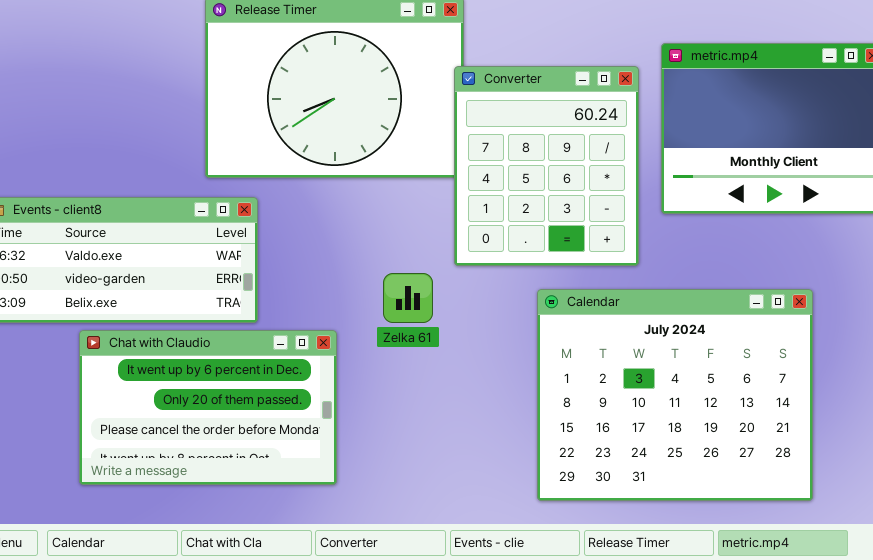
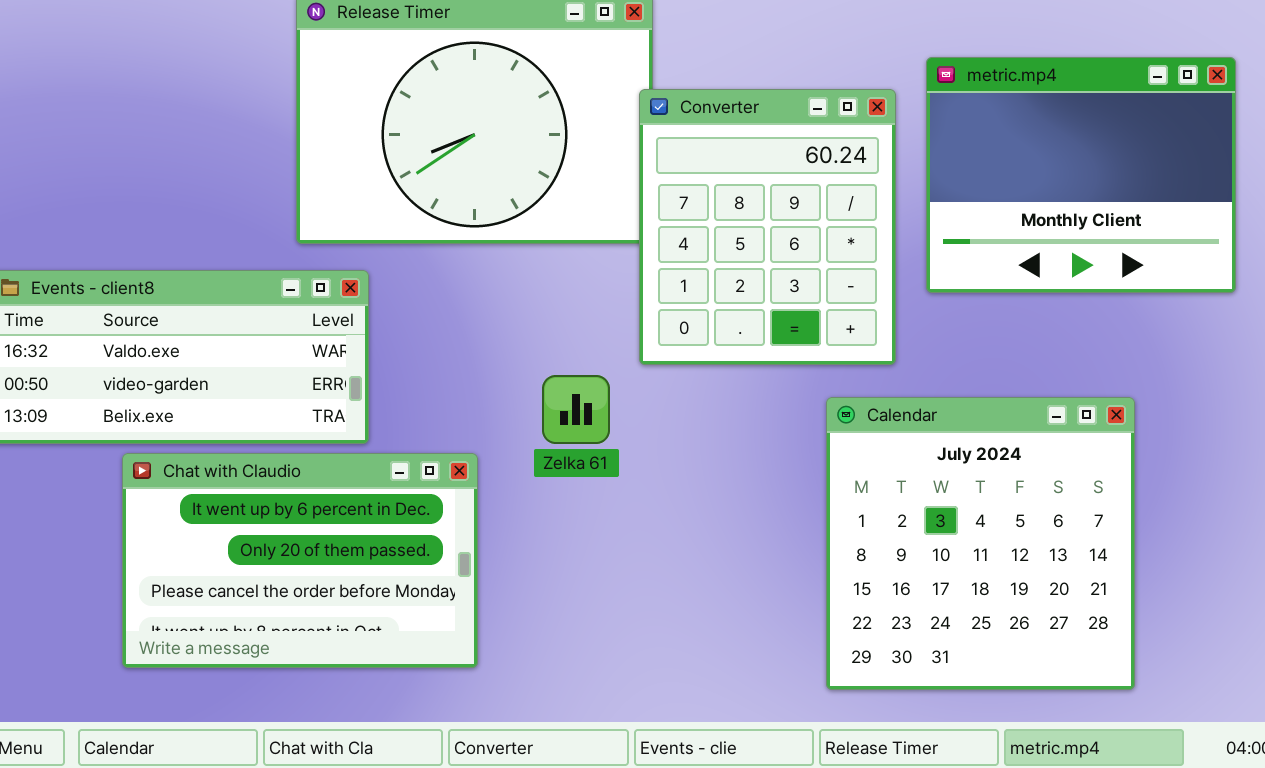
Calendar: [537,289,813,501] -> [826,397,1135,690], resized

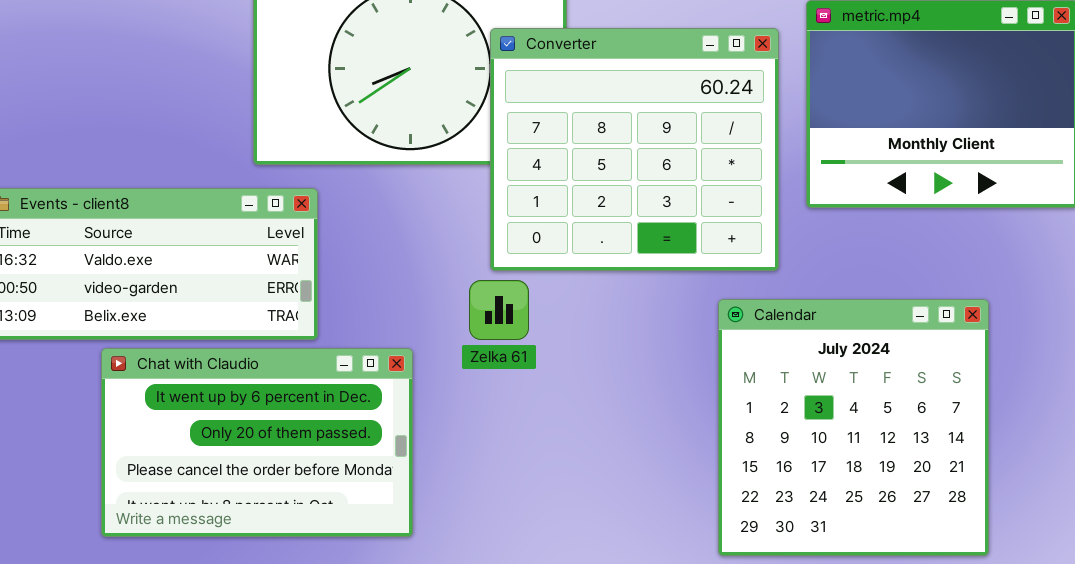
Converter: [639,89,896,365] -> [490,28,779,271], resized

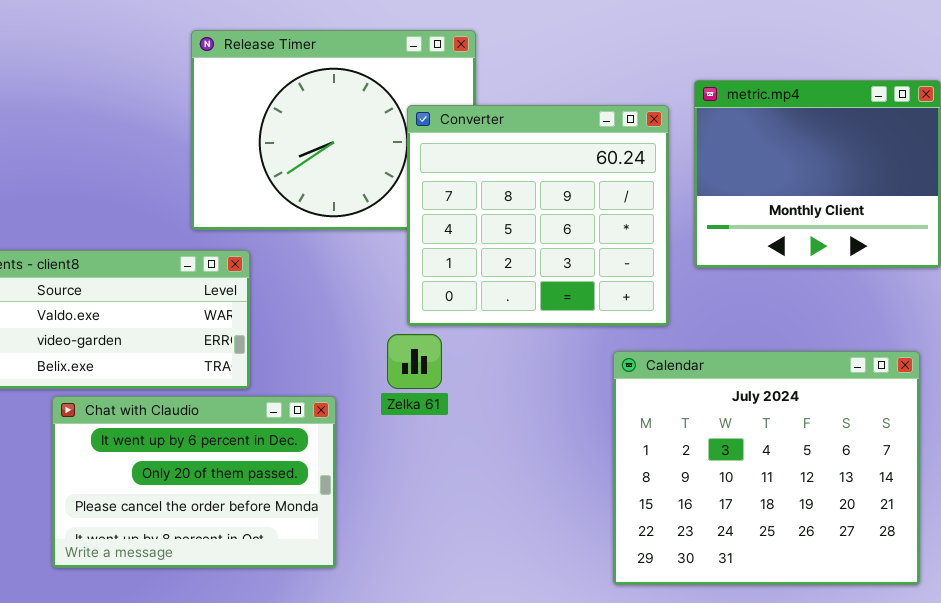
Calendar: [718,299,989,556] -> [613,351,920,585], resized

